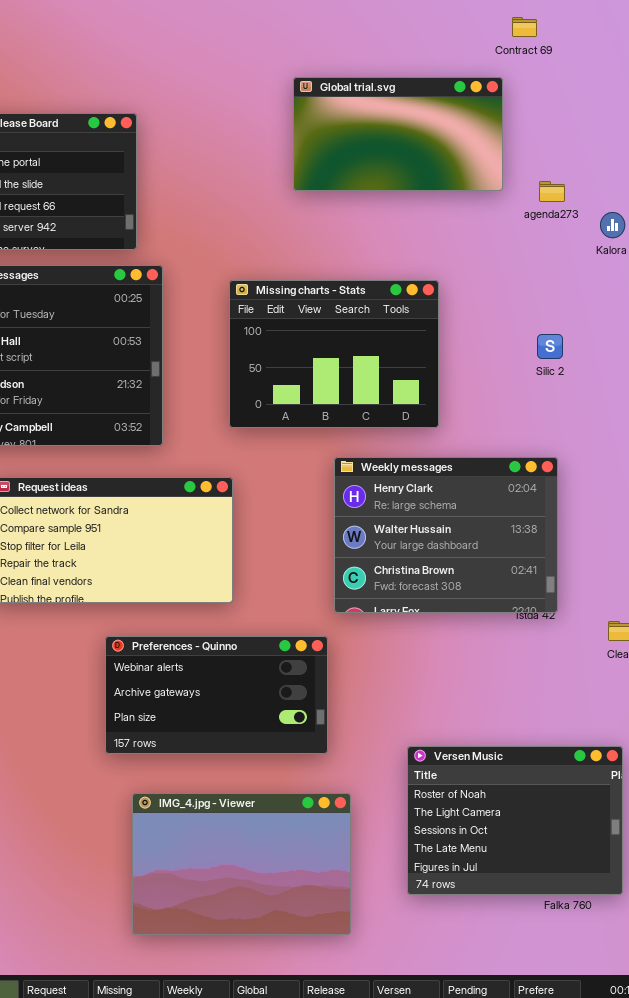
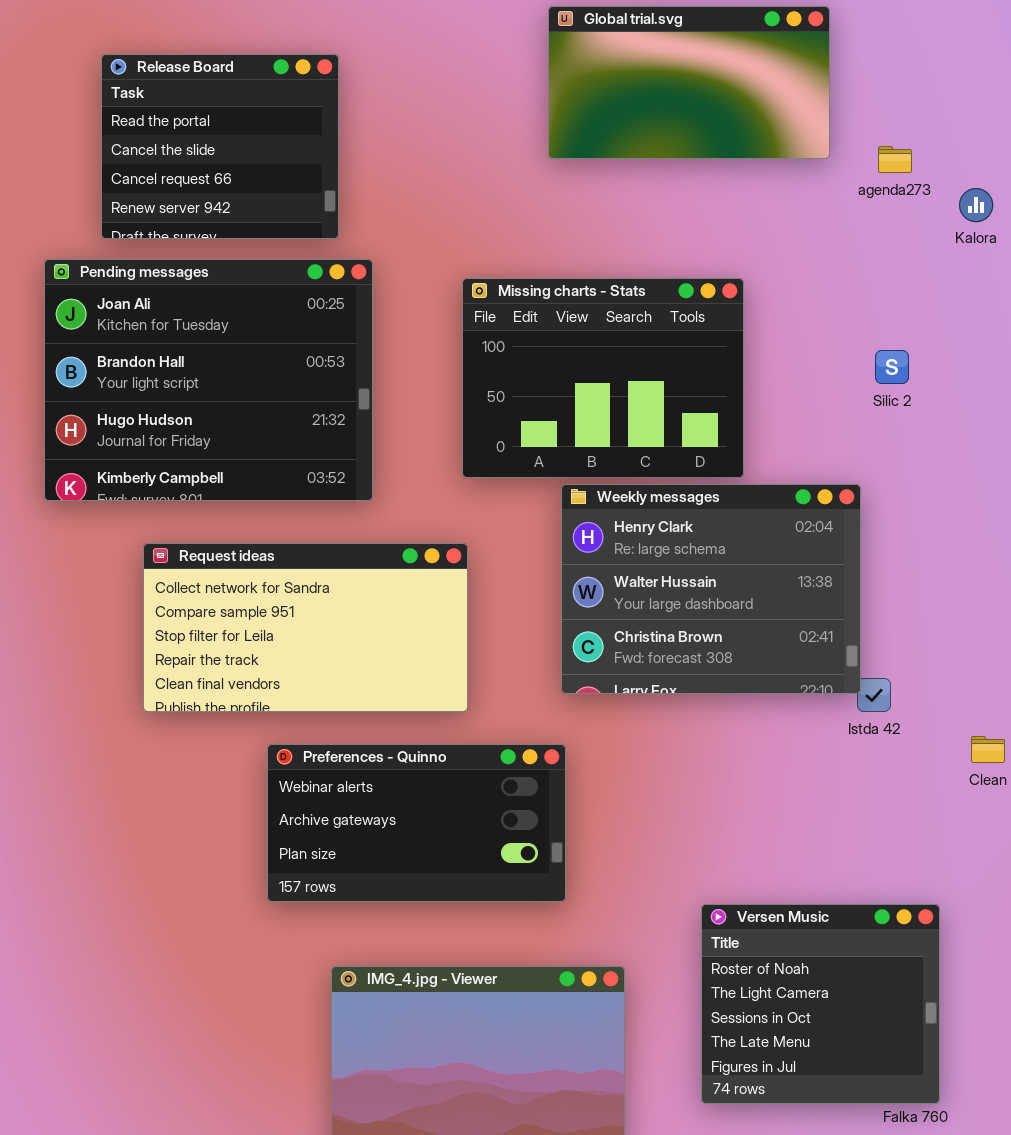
Weekly messages: [334,457,558,613] -> [561,484,861,694], moved
Preferences - Quinno: [105,636,328,754] -> [267,744,566,902], moved
Versen Music: [407,746,623,895] -> [701,904,940,1104], resized

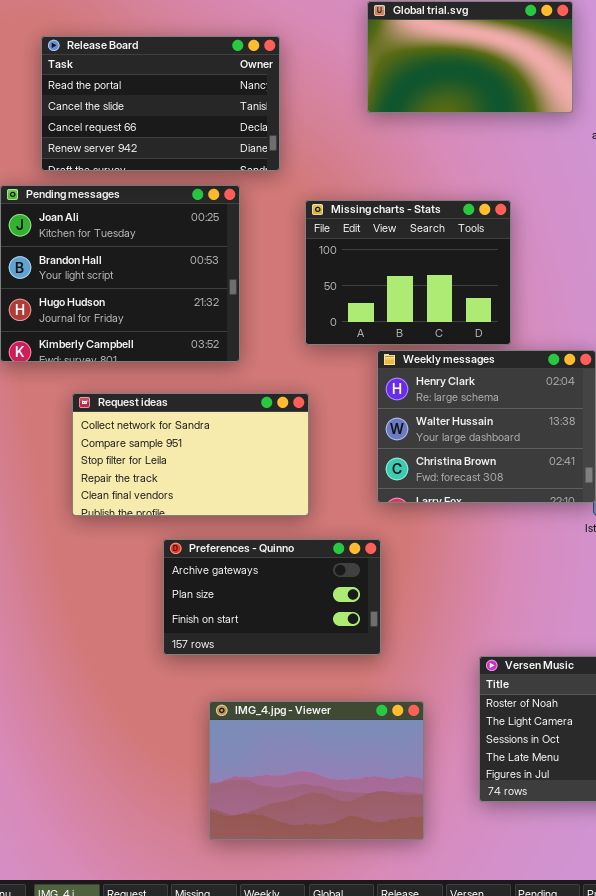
Release Board: [101,54,339,239] -> [41,36,280,171], resized
Preferences - Quinno: [267,744,566,902] -> [163,539,381,655], scrolled down 1 row

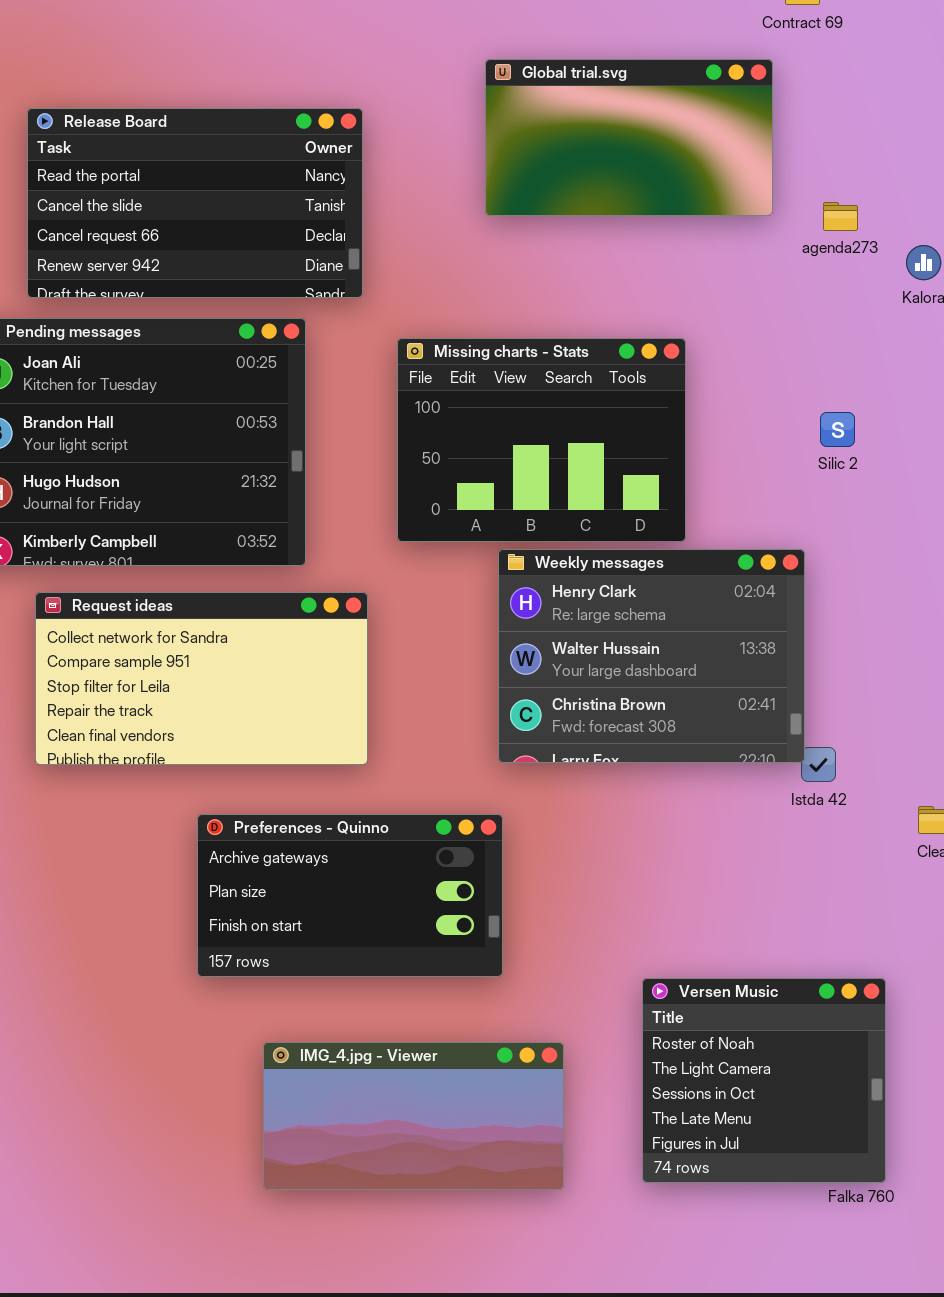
Request ideas: [72,393,309,516] -> [35,592,368,765], moved
IMG_4.jpg - Viewer: [209,701,424,840] -> [263,1042,564,1190], resized

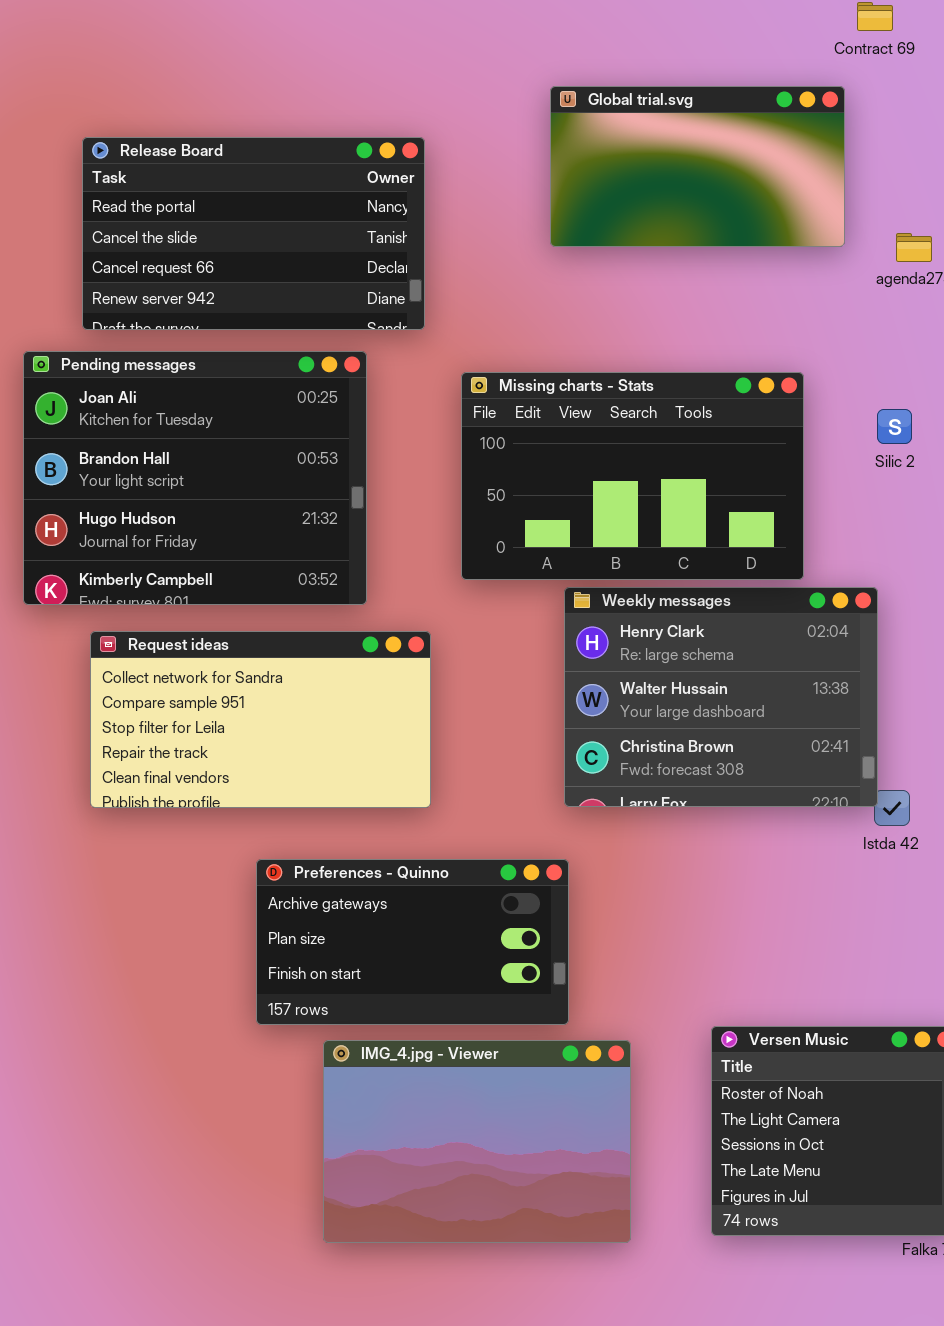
Missing charts - Stats: [397,338,686,542] -> [461,372,804,580], resized
Silic 2: [820,412,855,447] -> [877,409,912,444], moved
IMG_4.jpg - Viewer: [263,1042,564,1190] -> [323,1040,631,1243], resized

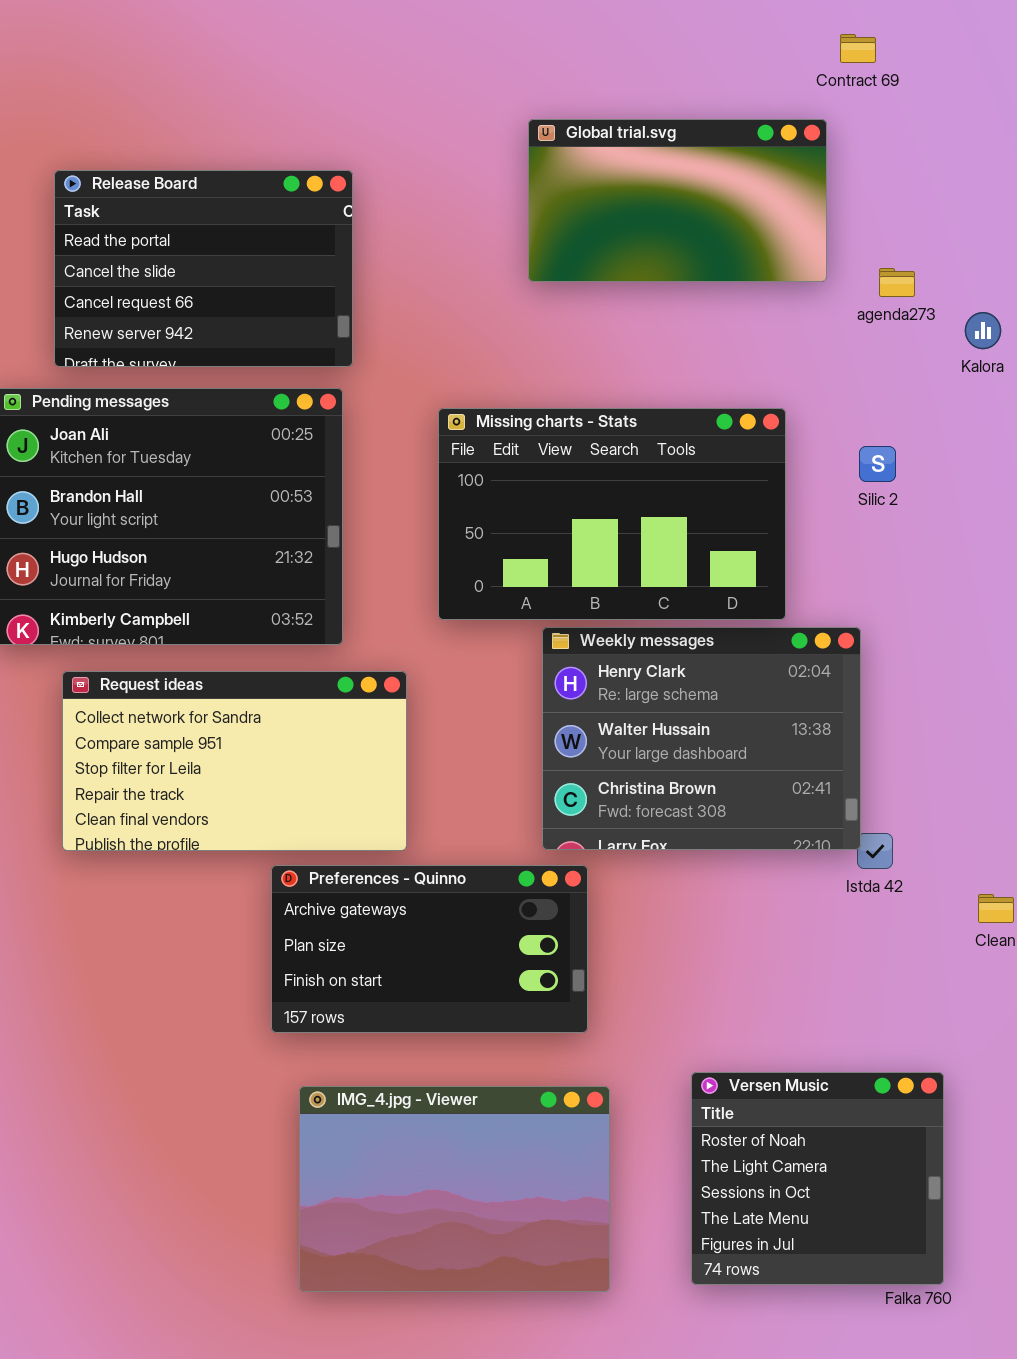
Release Board: [82,137,425,330] -> [54,170,353,367], resized
Preferences - Quinno: [256,859,569,1025] -> [271,865,588,1033], moved

